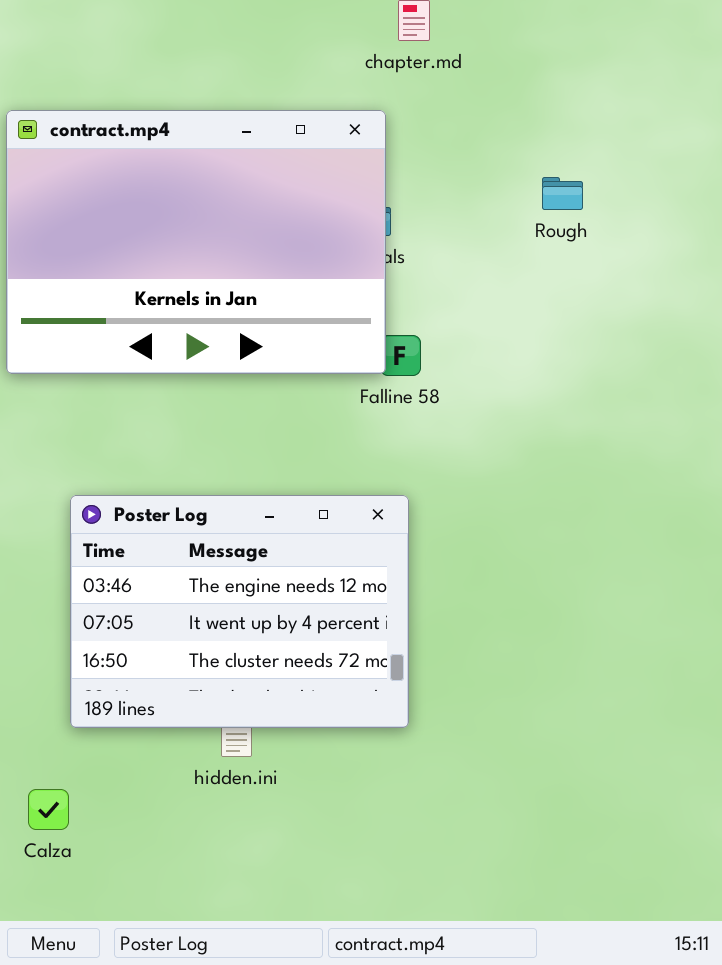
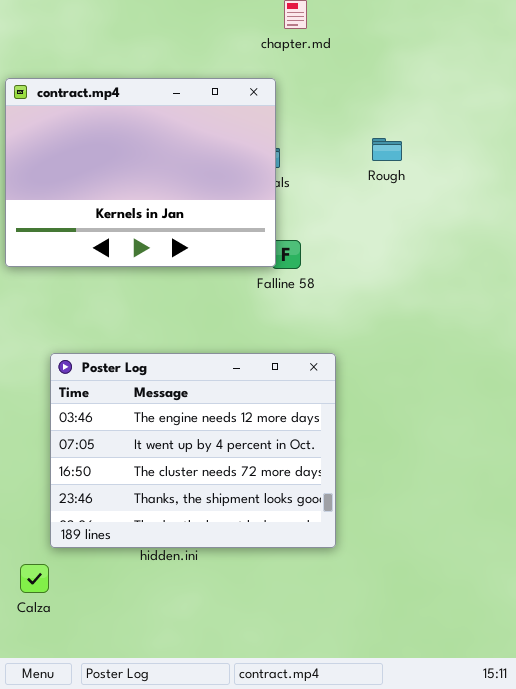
Rough: [542,177,583,210] -> [372,138,402,161], moved
Poster Log: [70,495,409,728] -> [50,353,336,548], resized

